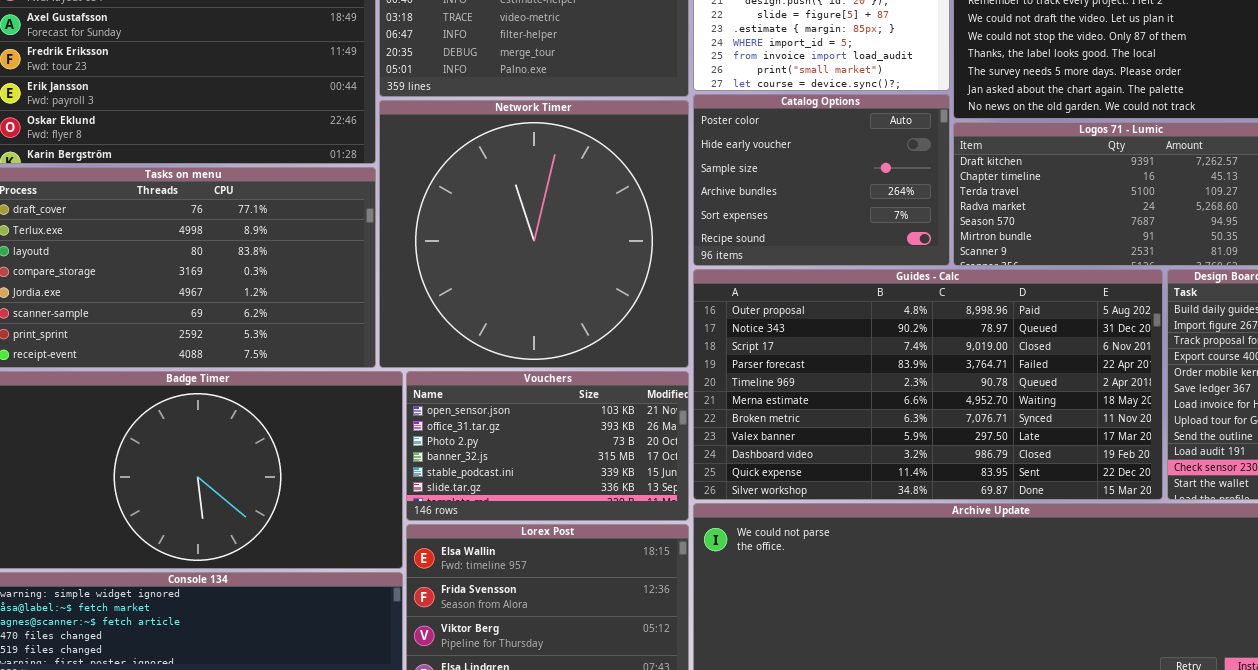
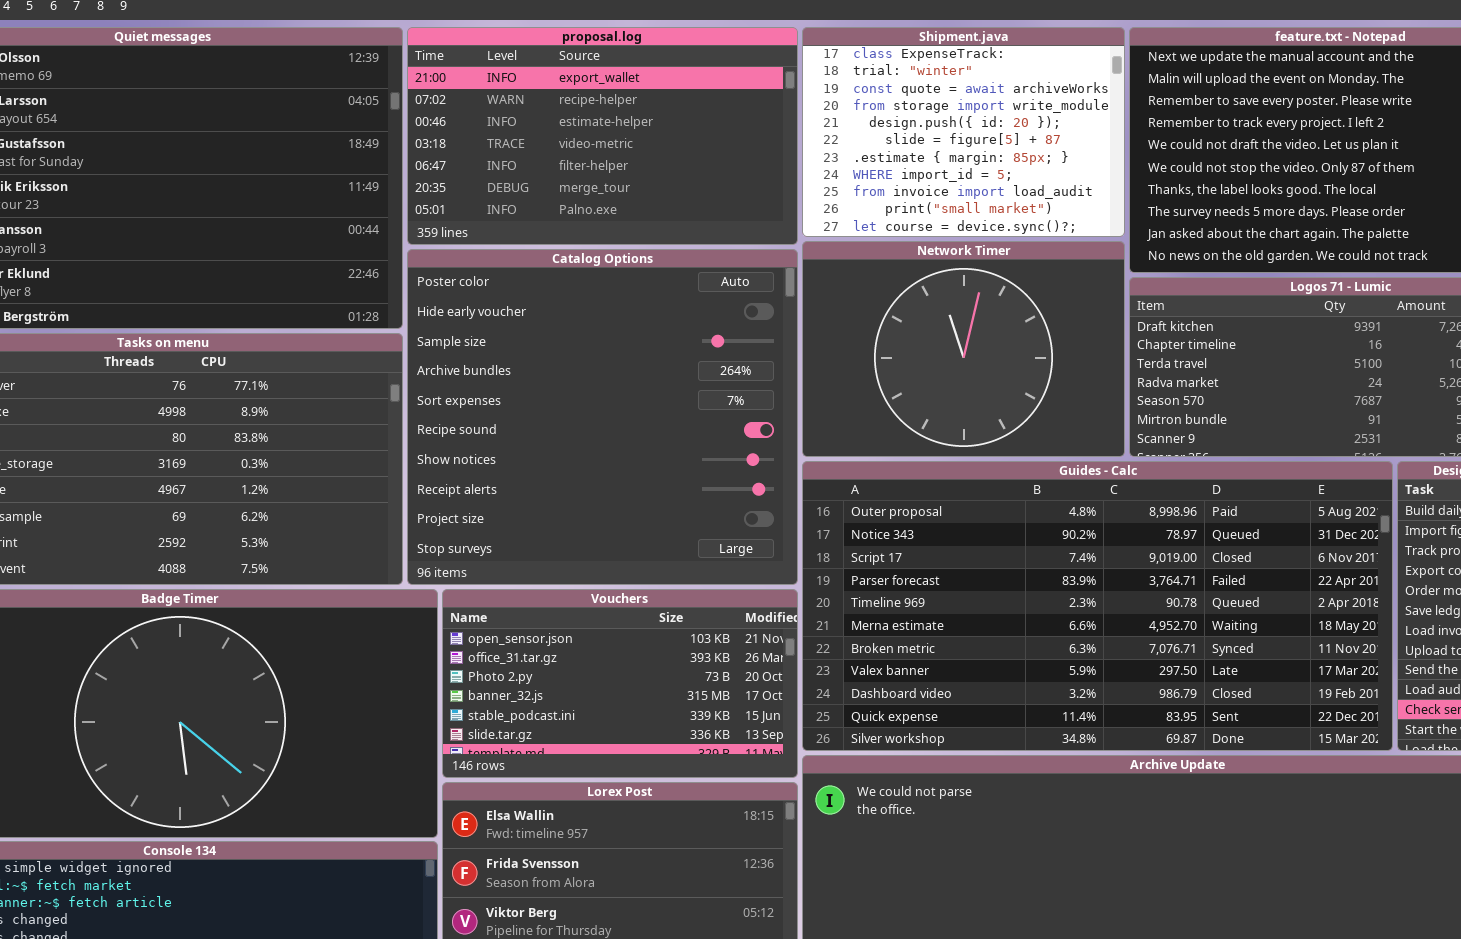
Catalog Options: [693,94,950,266] -> [407,249,798,585], moved, resized
Network Timer: [379,100,689,368] -> [802,241,1125,457], moved, resized

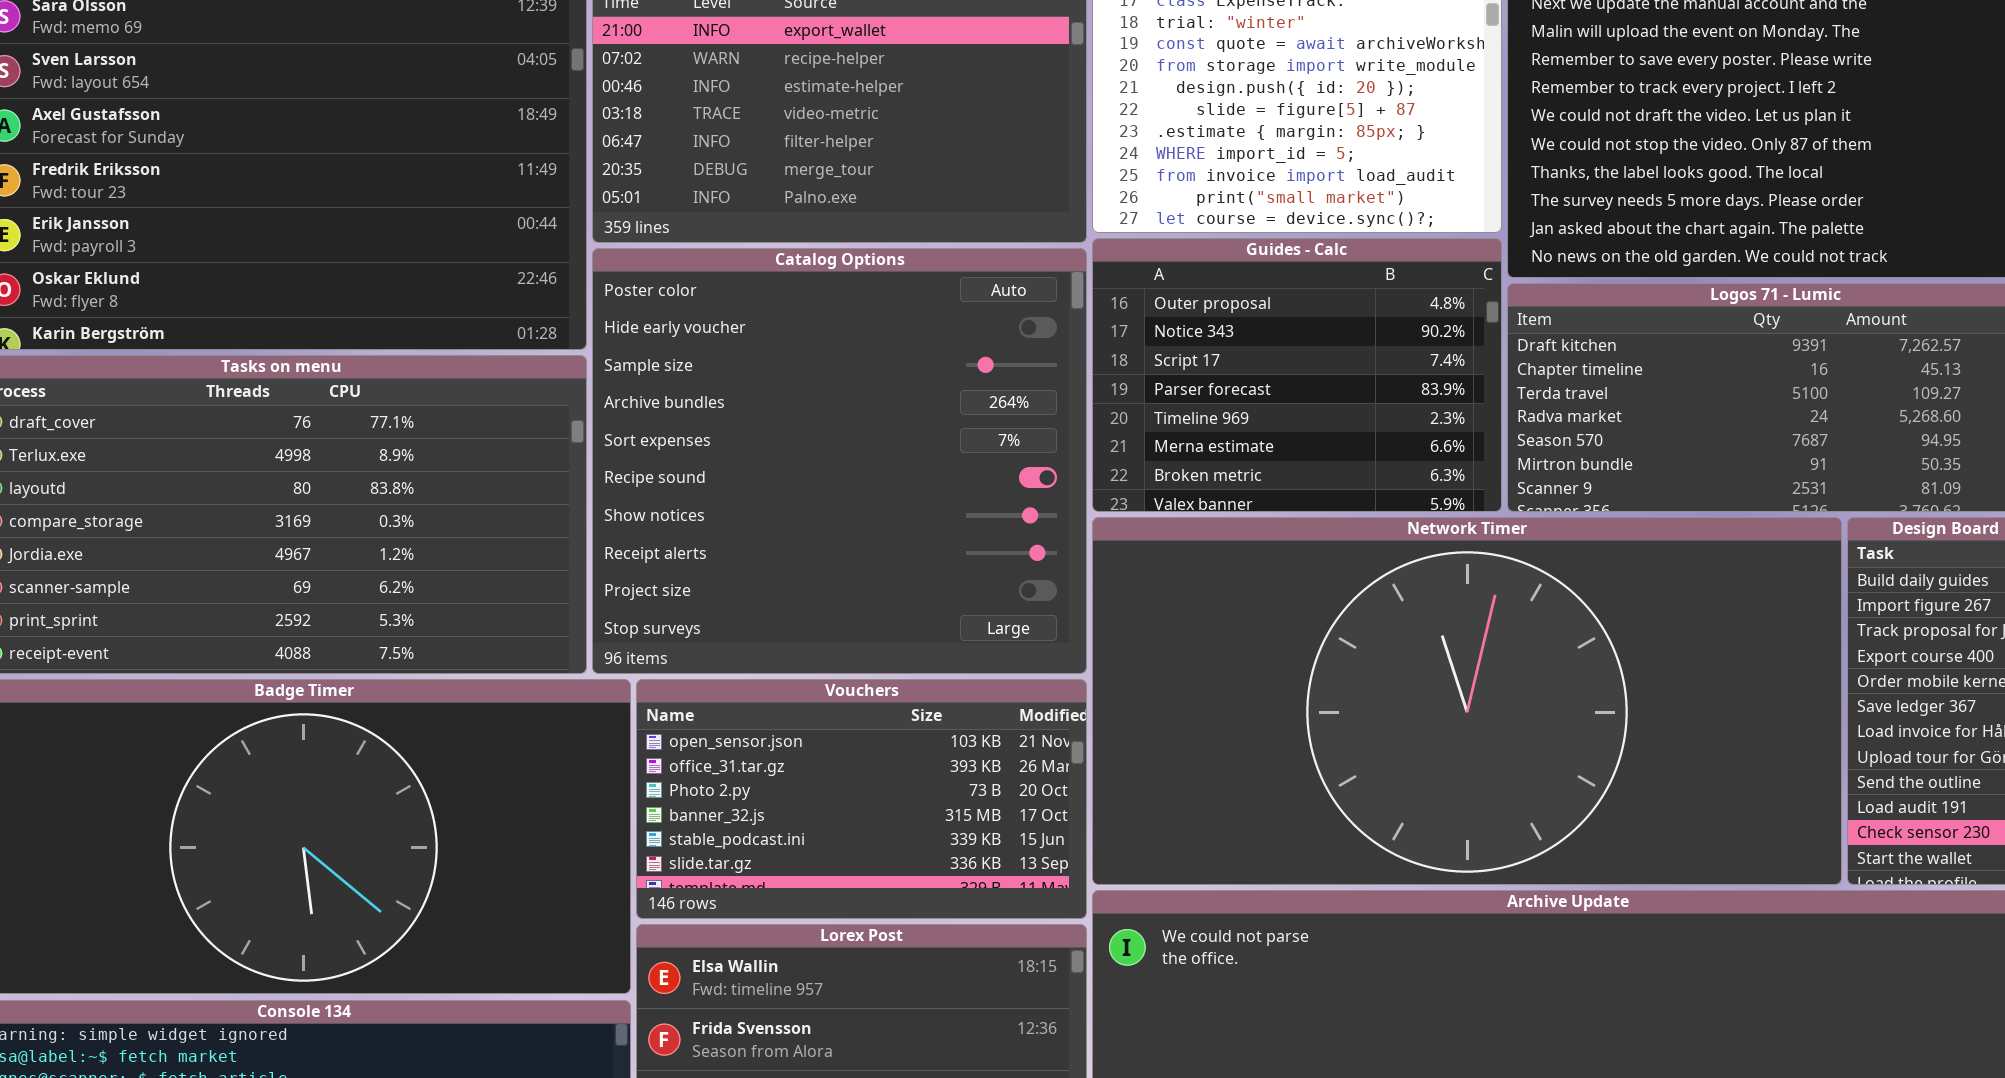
Network Timer: [802,241,1125,457] -> [1092,517,1842,885], moved, resized
Guides - Calc: [802,461,1393,751] -> [1092,238,1502,512], moved, resized

